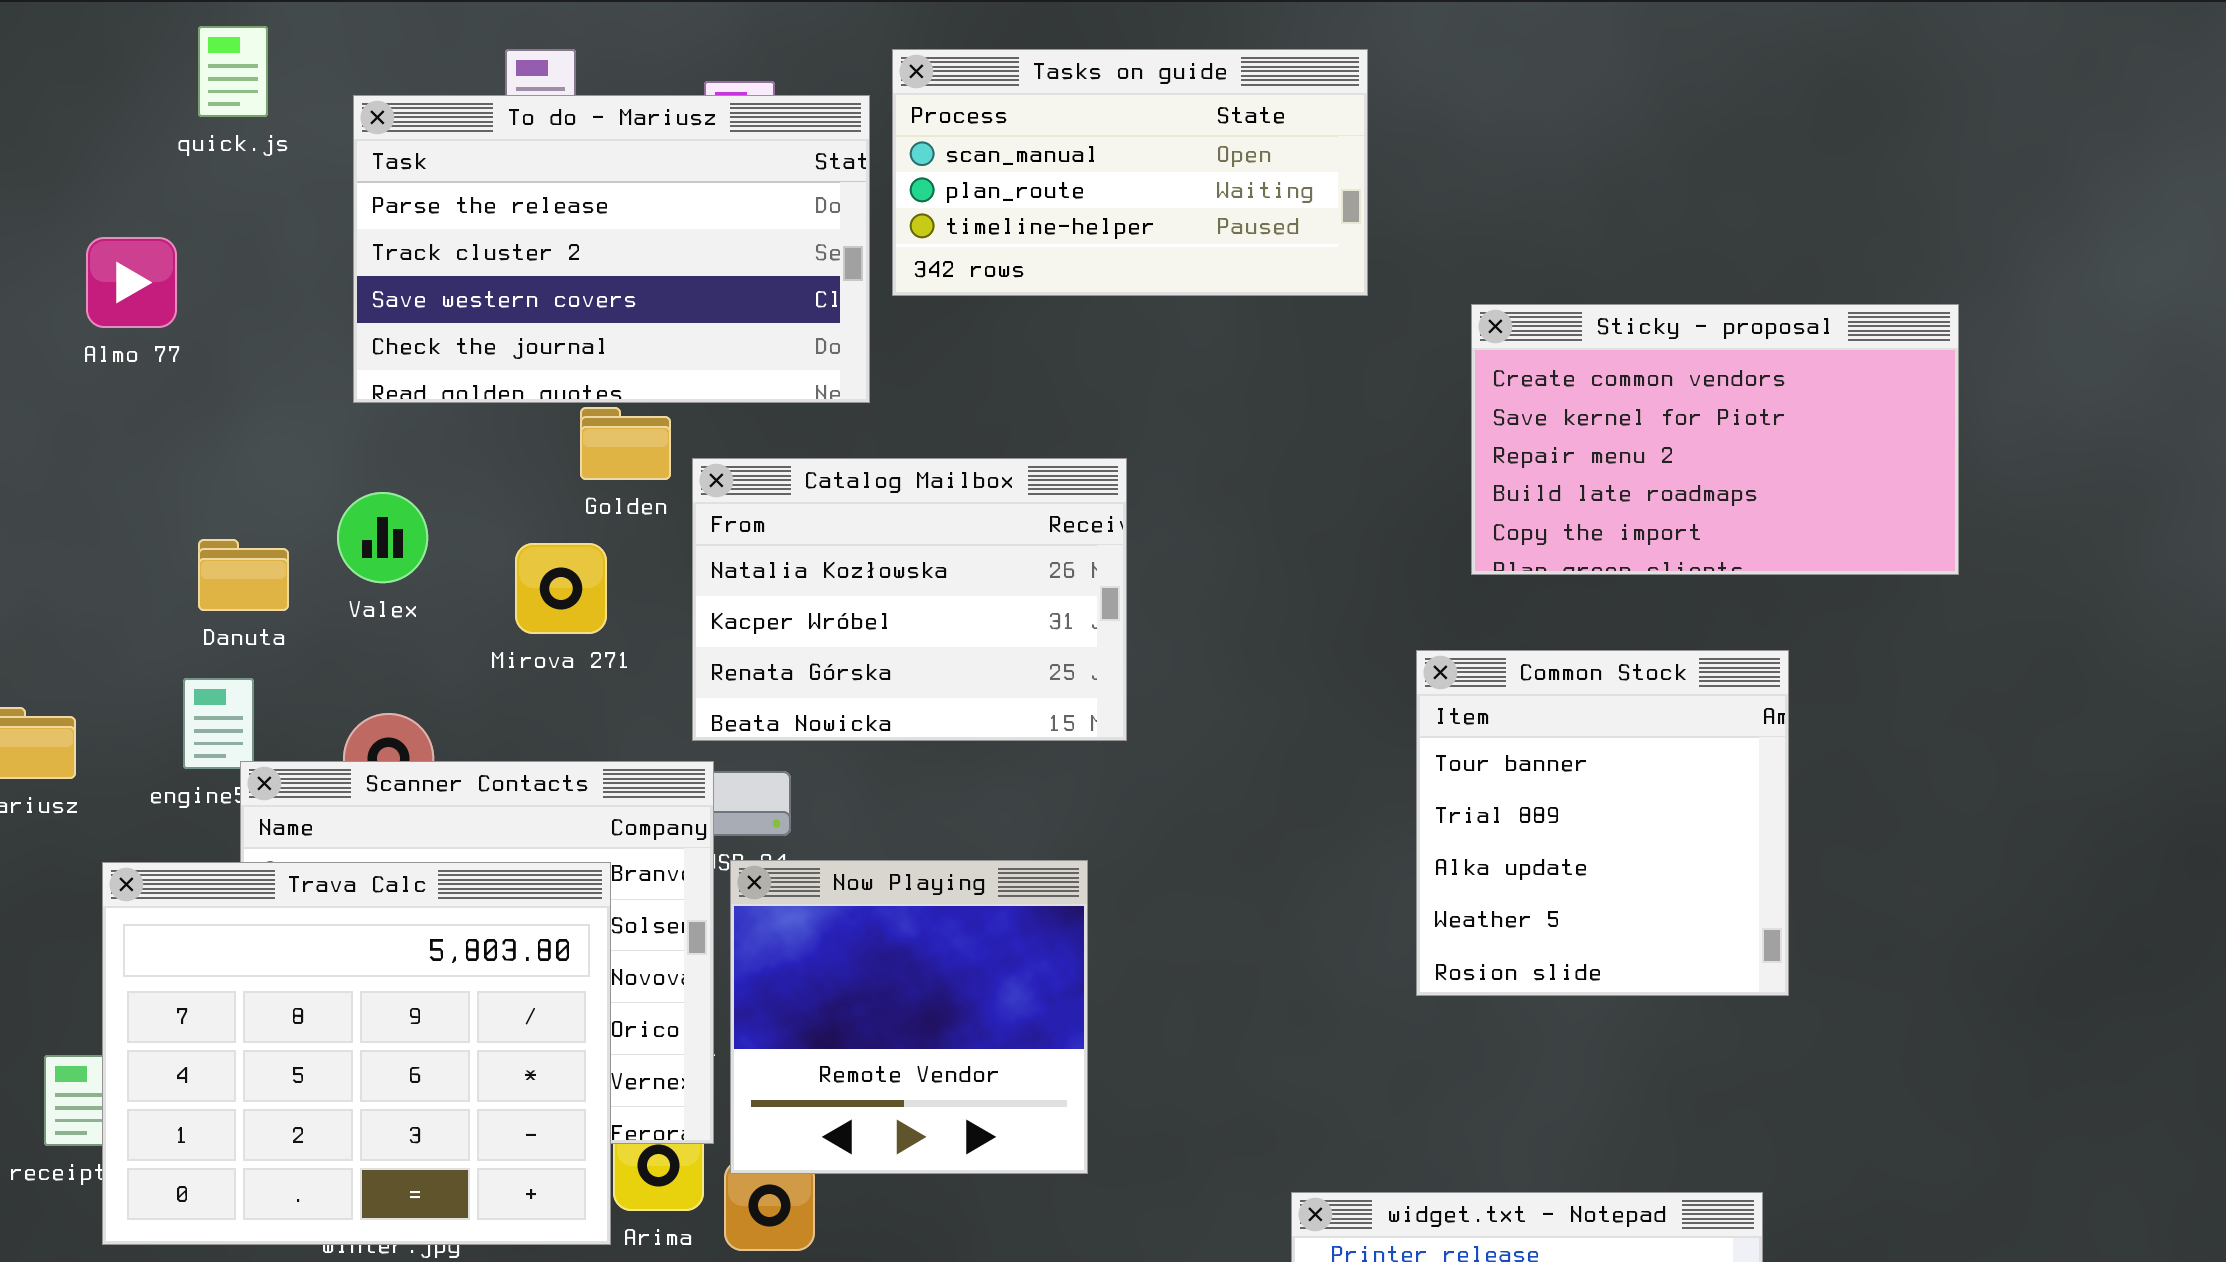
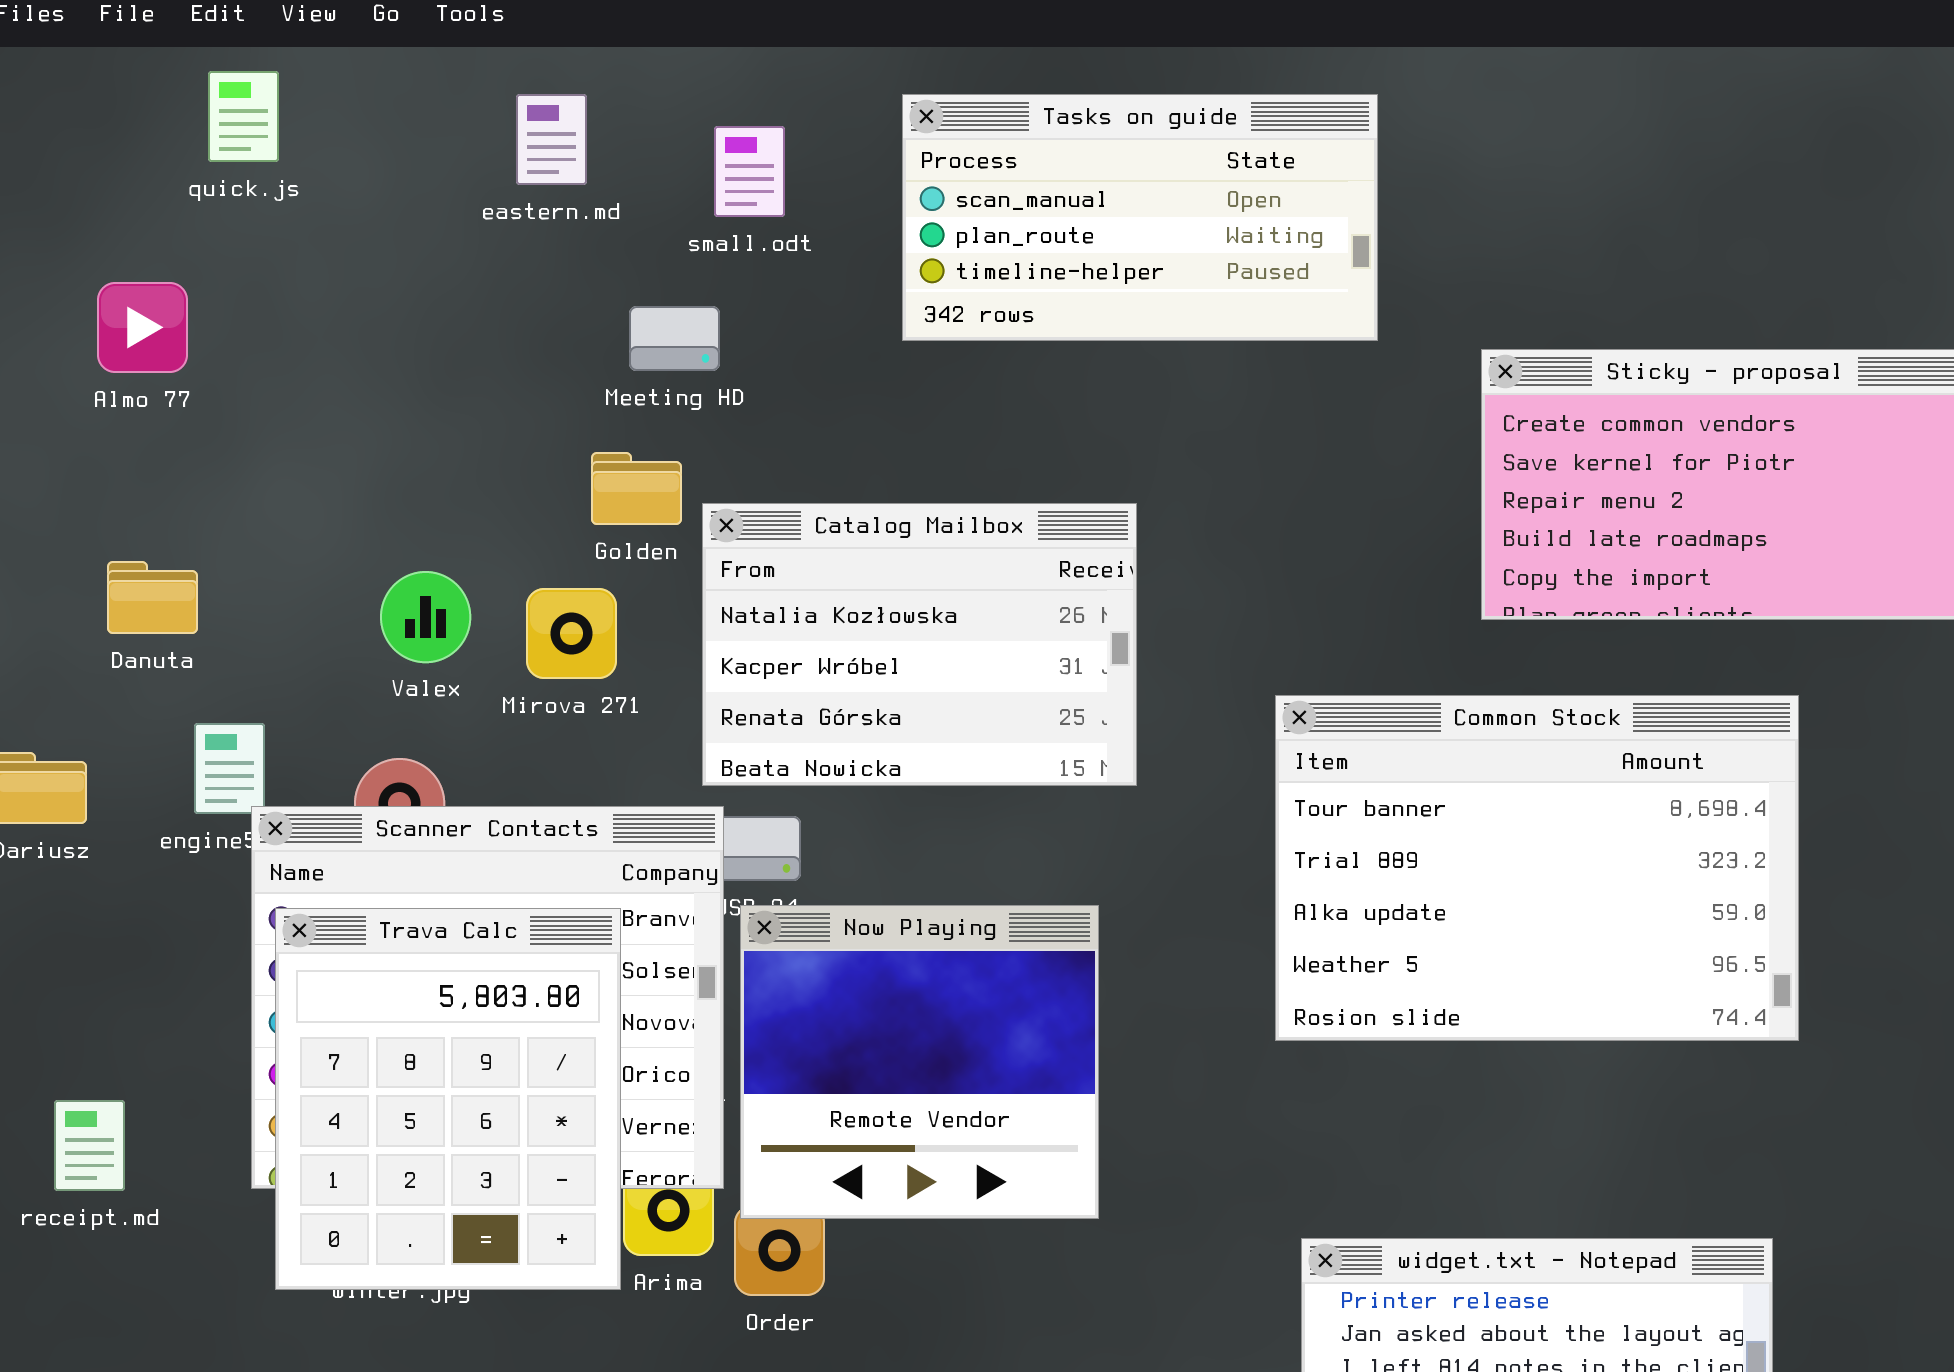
To do - Mariusz: [353,95,870,403] -> none, closed
Valex: [337,492,428,583] -> [380,571,471,663], moved
Danuta: [198,539,289,611] -> [107,561,198,634], moved
Common Stock: [1416,650,1789,996] -> [1275,695,1799,1041], resized
Trava Calc: [102,862,611,1245] -> [275,908,621,1290], resized

